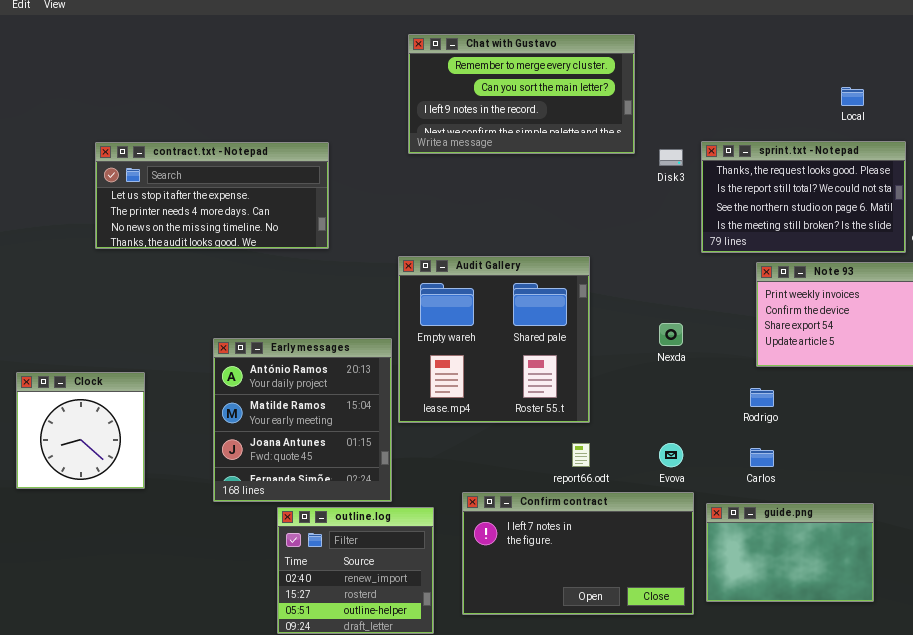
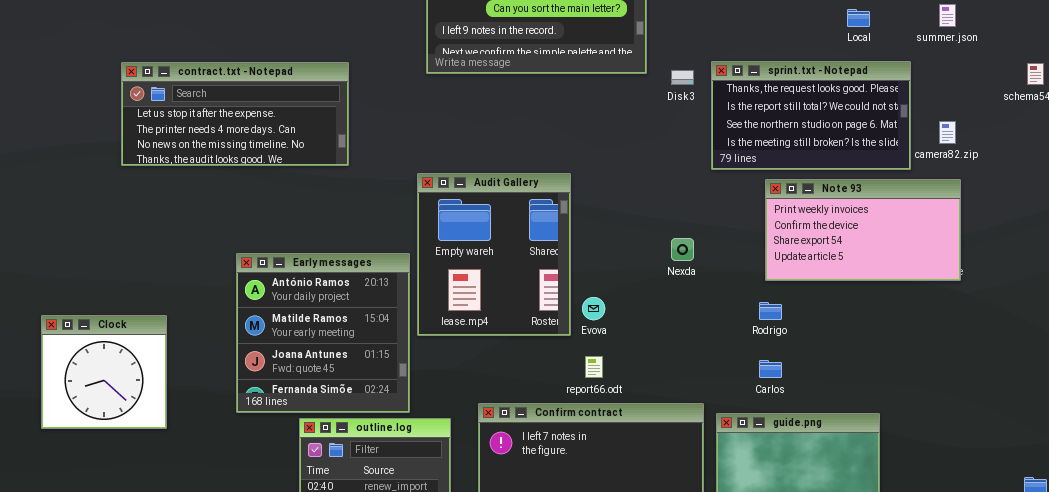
Audit Gallery: [398,256,590,423] -> [417,173,571,336], resized
Clock: [16,372,145,489] -> [41,315,167,429], moved
Evova: [659,443,683,467] -> [582,297,605,320], moved

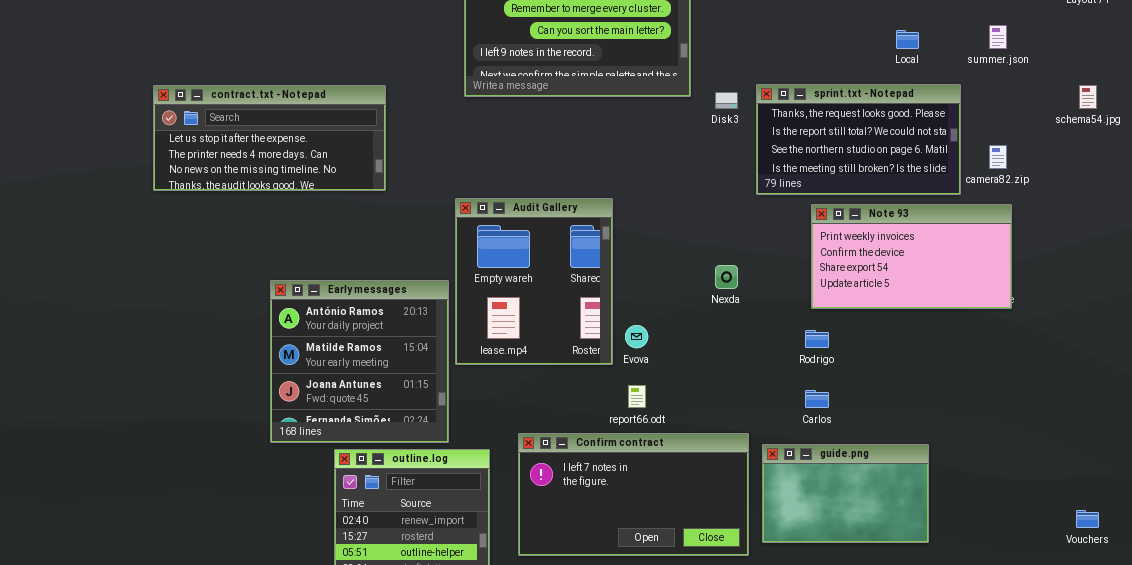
Clock: [41,315,167,429] -> none, closed

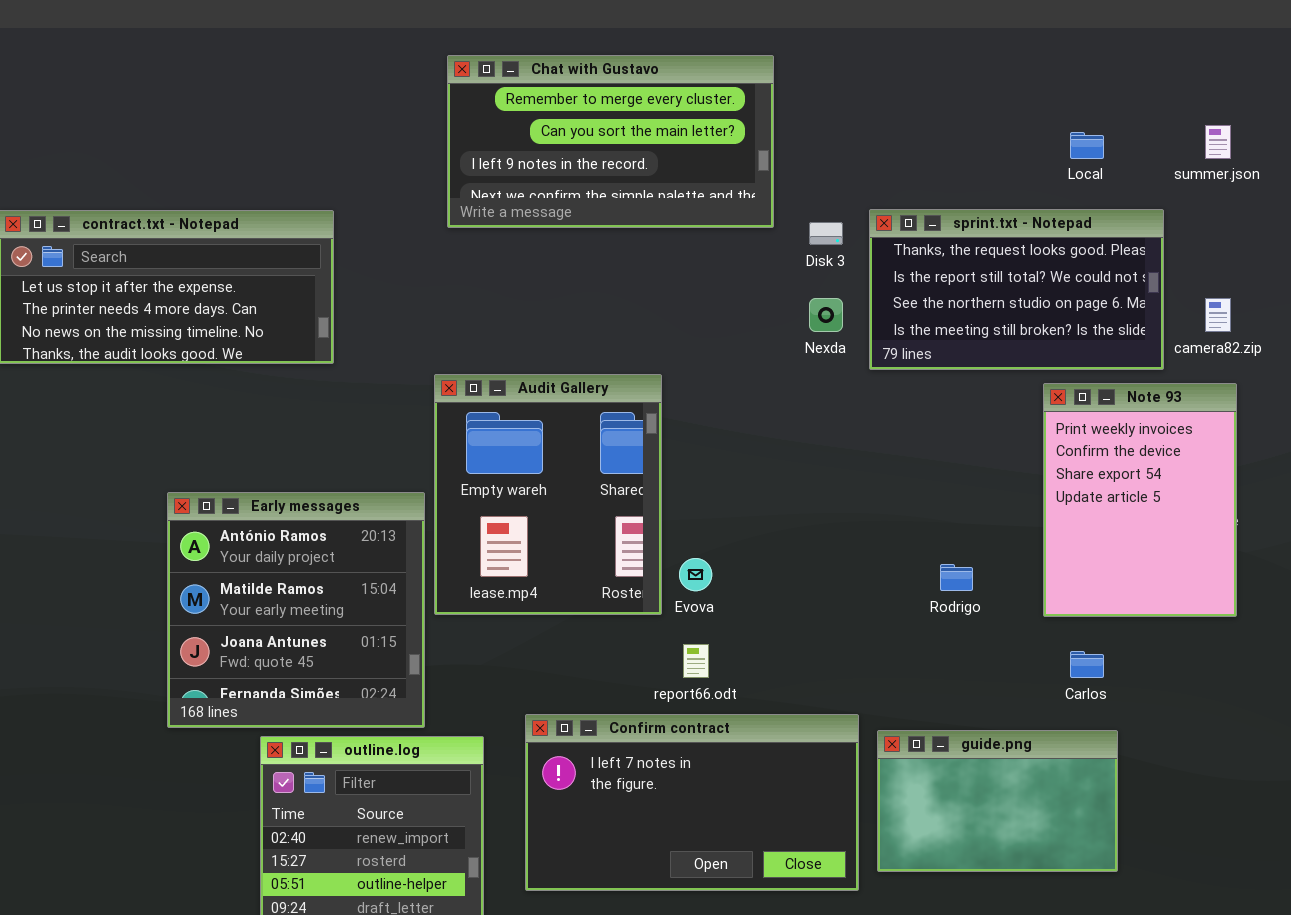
Note 93: [811,204,1012,309] -> [1043,383,1237,617], resized
Nexda: [715,265,738,289] -> [809,298,843,332], moved
Carlos: [805,390,829,408] -> [1070,651,1104,678], moved

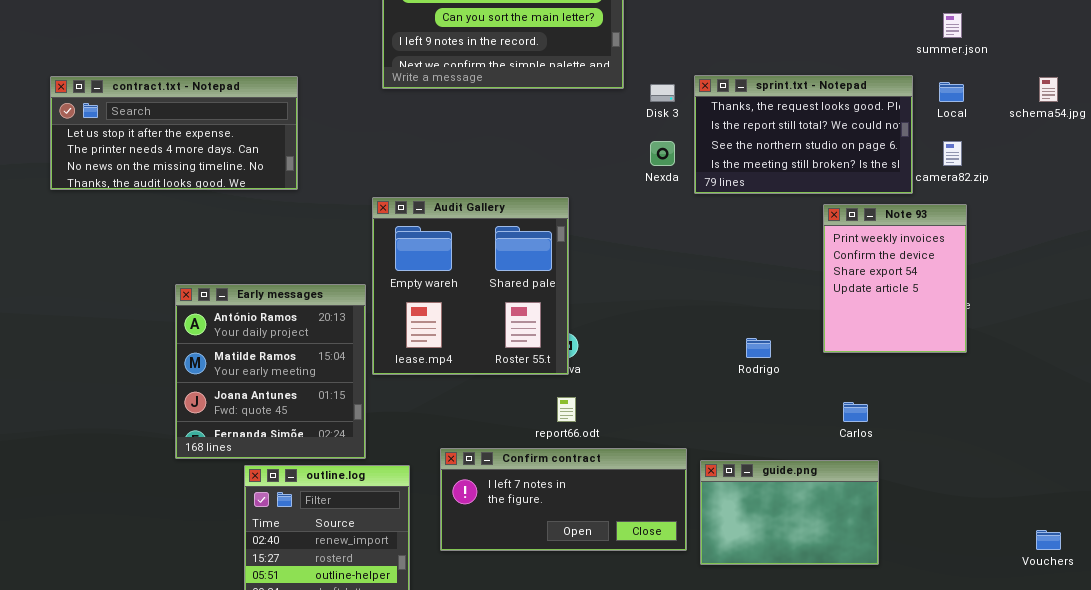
Local: [1070,132,1104,159] -> [939,82,964,102], moved
Audit Gallery: [434,374,662,615] -> [372,197,569,375], resized
Note 93: [1043,383,1237,617] -> [823,204,967,353], resized
Confirm contract: [525,714,859,891] -> [440,448,687,551], resized

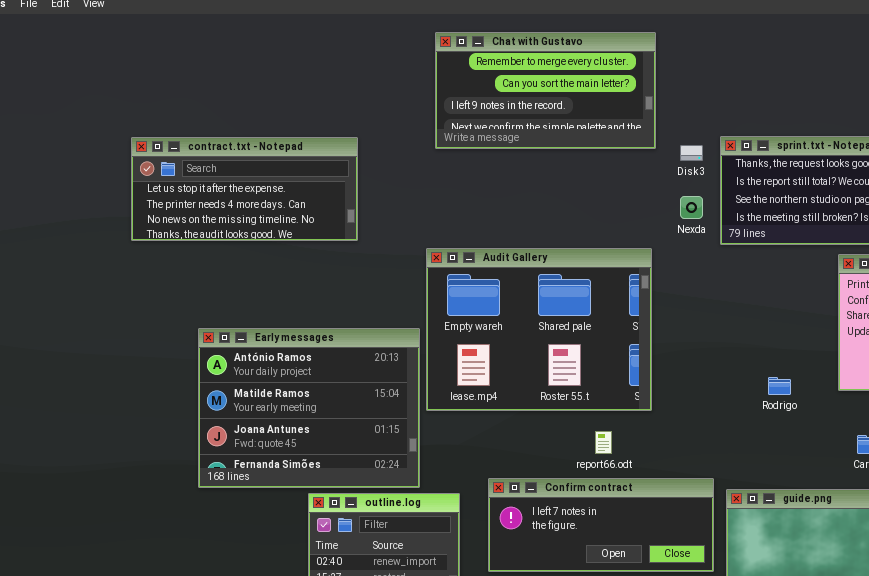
Audit Gallery: [372,197,569,375] -> [426,248,652,411], resized
Early messages: [175,284,366,459] -> [198,328,420,488], resized

